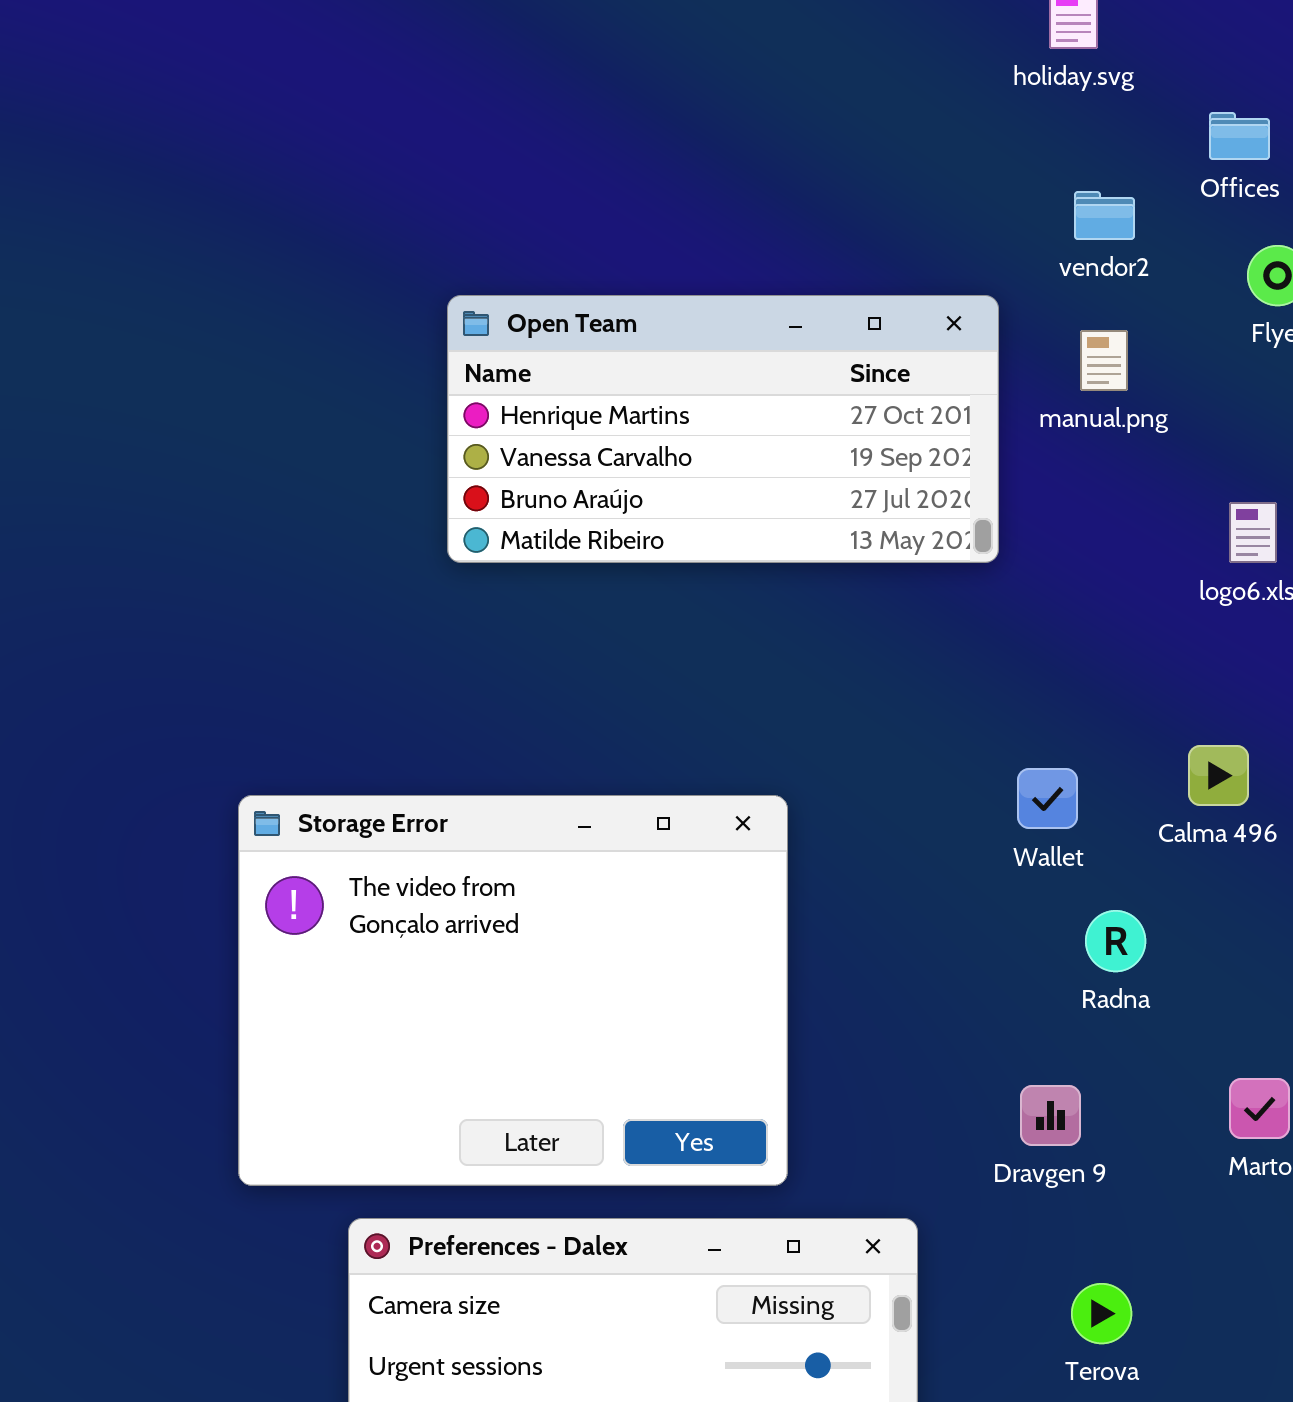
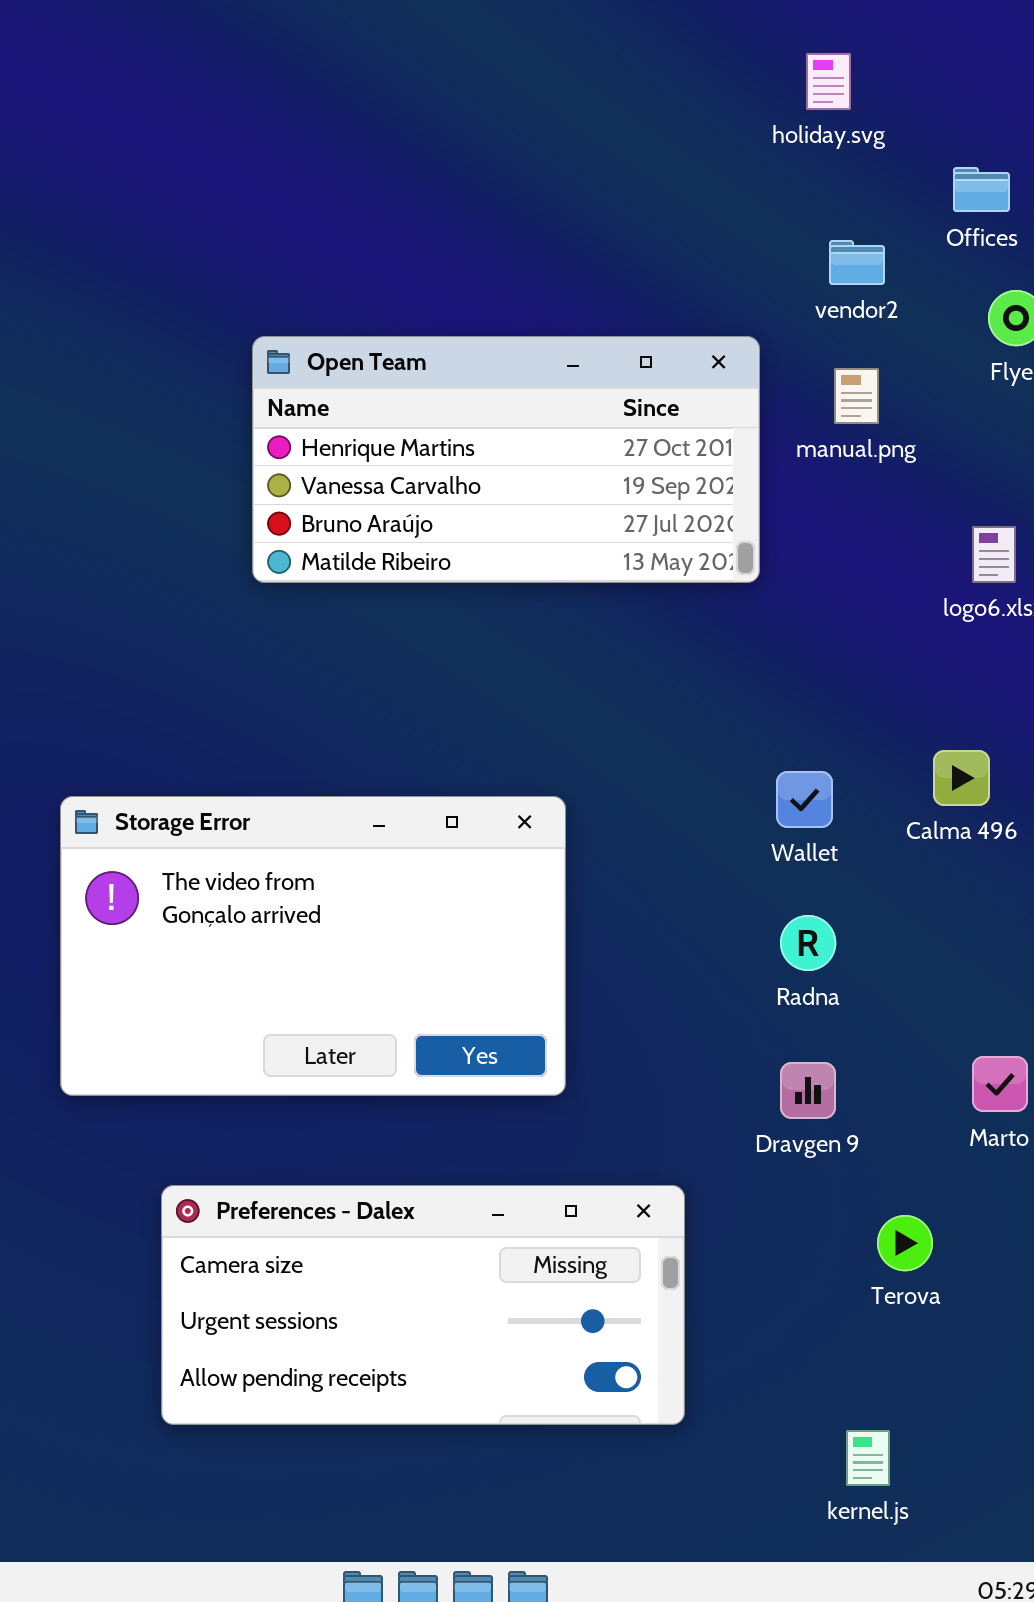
Storage Error: [238,795,788,1186] -> [60,796,566,1096], resized
Radna: [1085,910,1146,972] -> [780,915,836,971], moved
Terova: [1071,1283,1132,1344] -> [877,1215,933,1271], moved

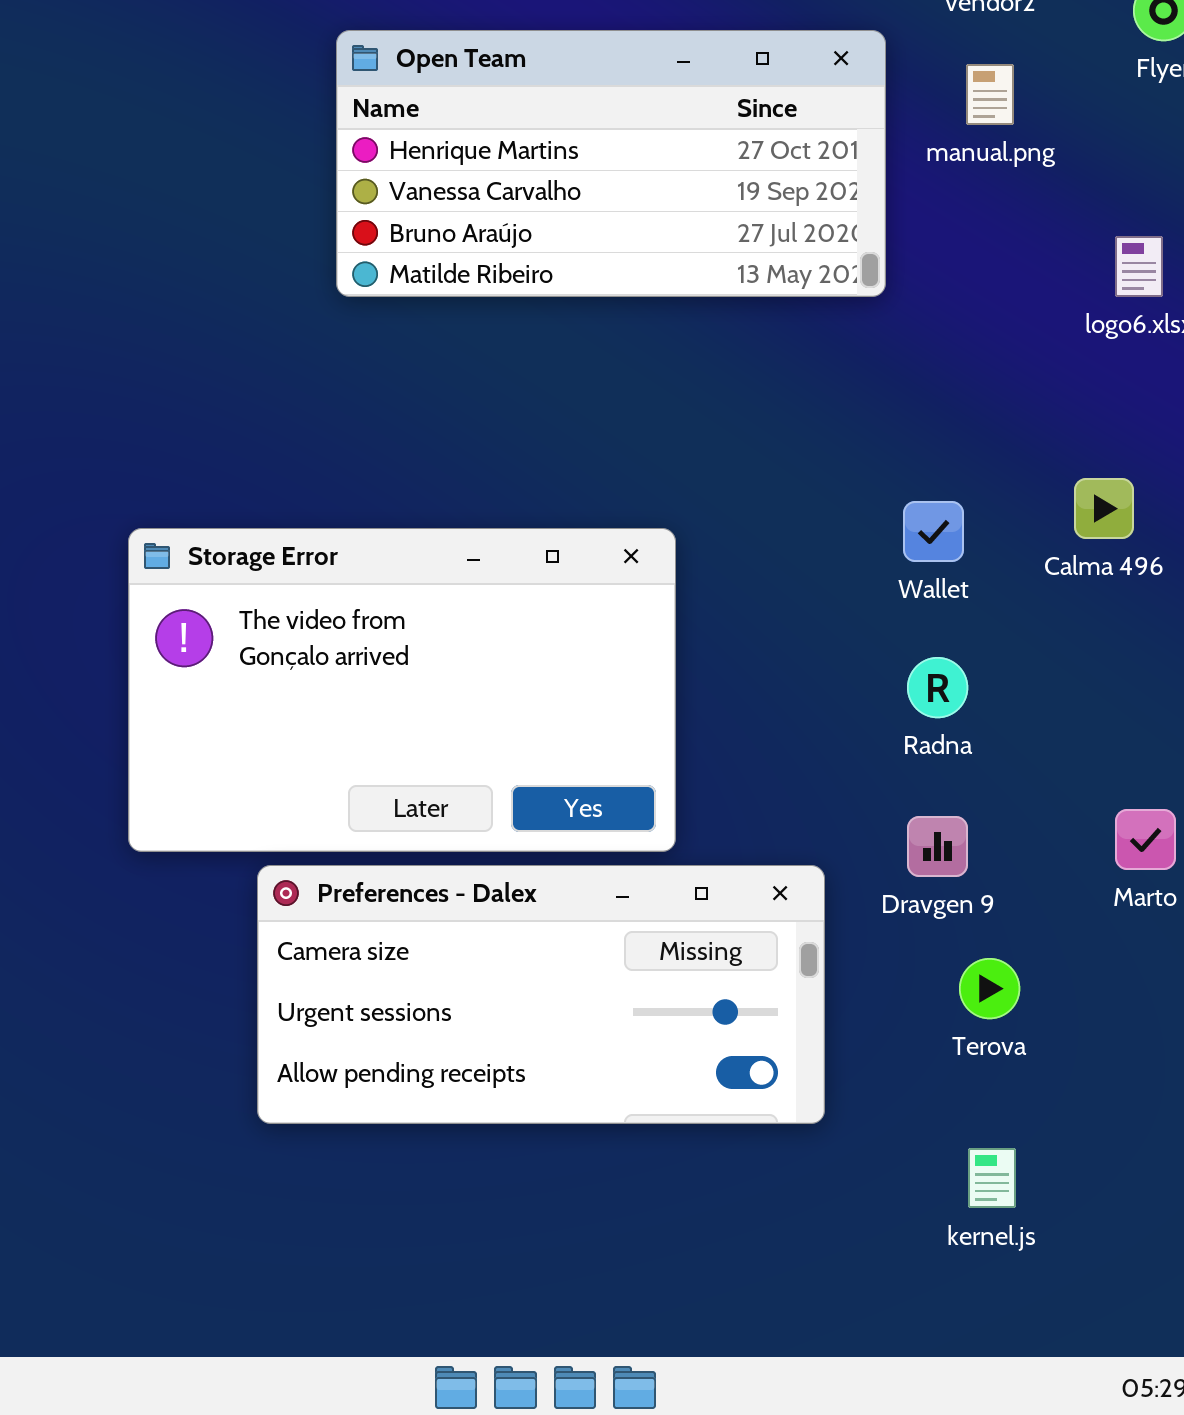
Preferences - Dalex: [161,1185,685,1425] -> [257,865,825,1124], moved
Terova: [877,1215,933,1271] -> [959,958,1020,1019], moved
kernel.js: [846,1430,890,1486] -> [968,1148,1016,1208], moved

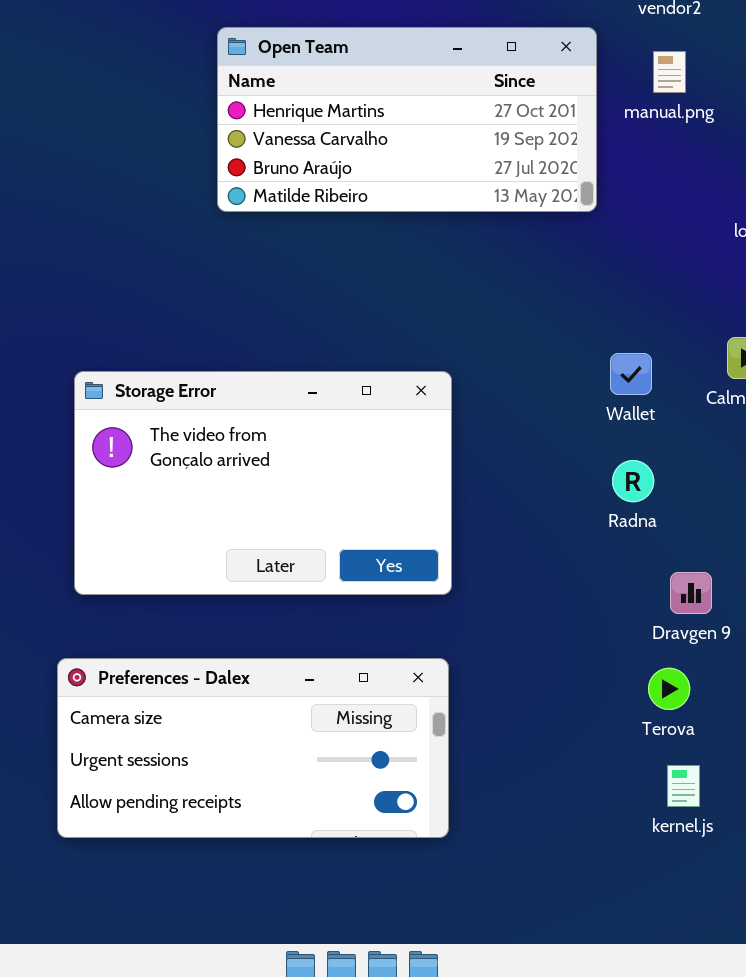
Dravgen 9: [907,816,968,877] -> [670,572,712,614], moved
Preferences - Dalex: [257,865,825,1124] -> [57,658,449,838], moved
kernel.js: [968,1148,1016,1208] -> [667,765,700,807], moved

